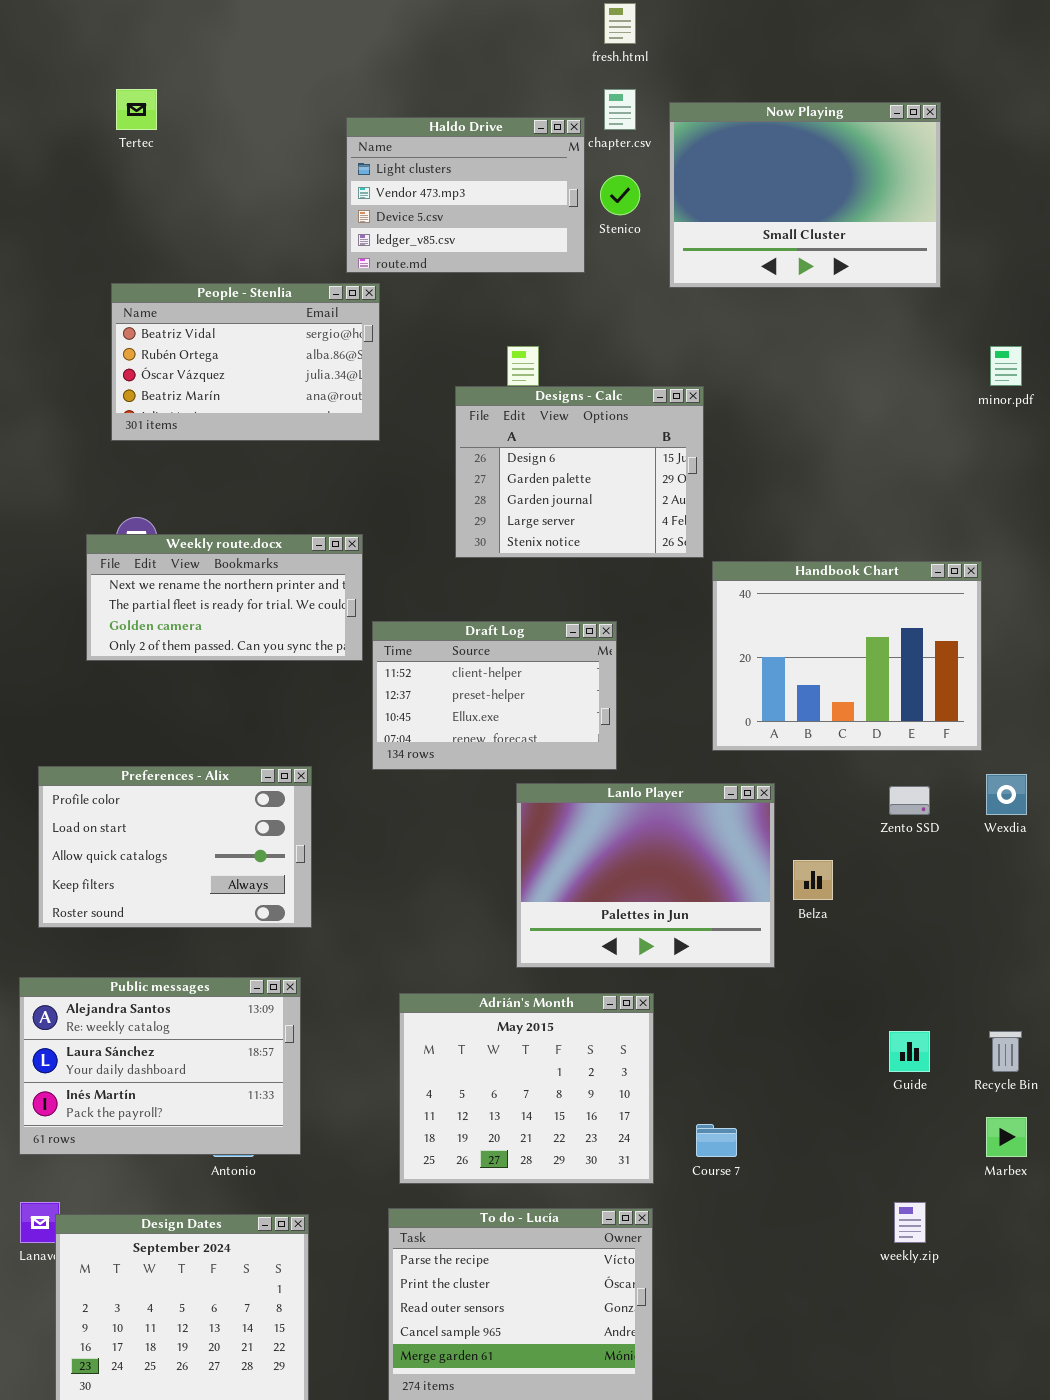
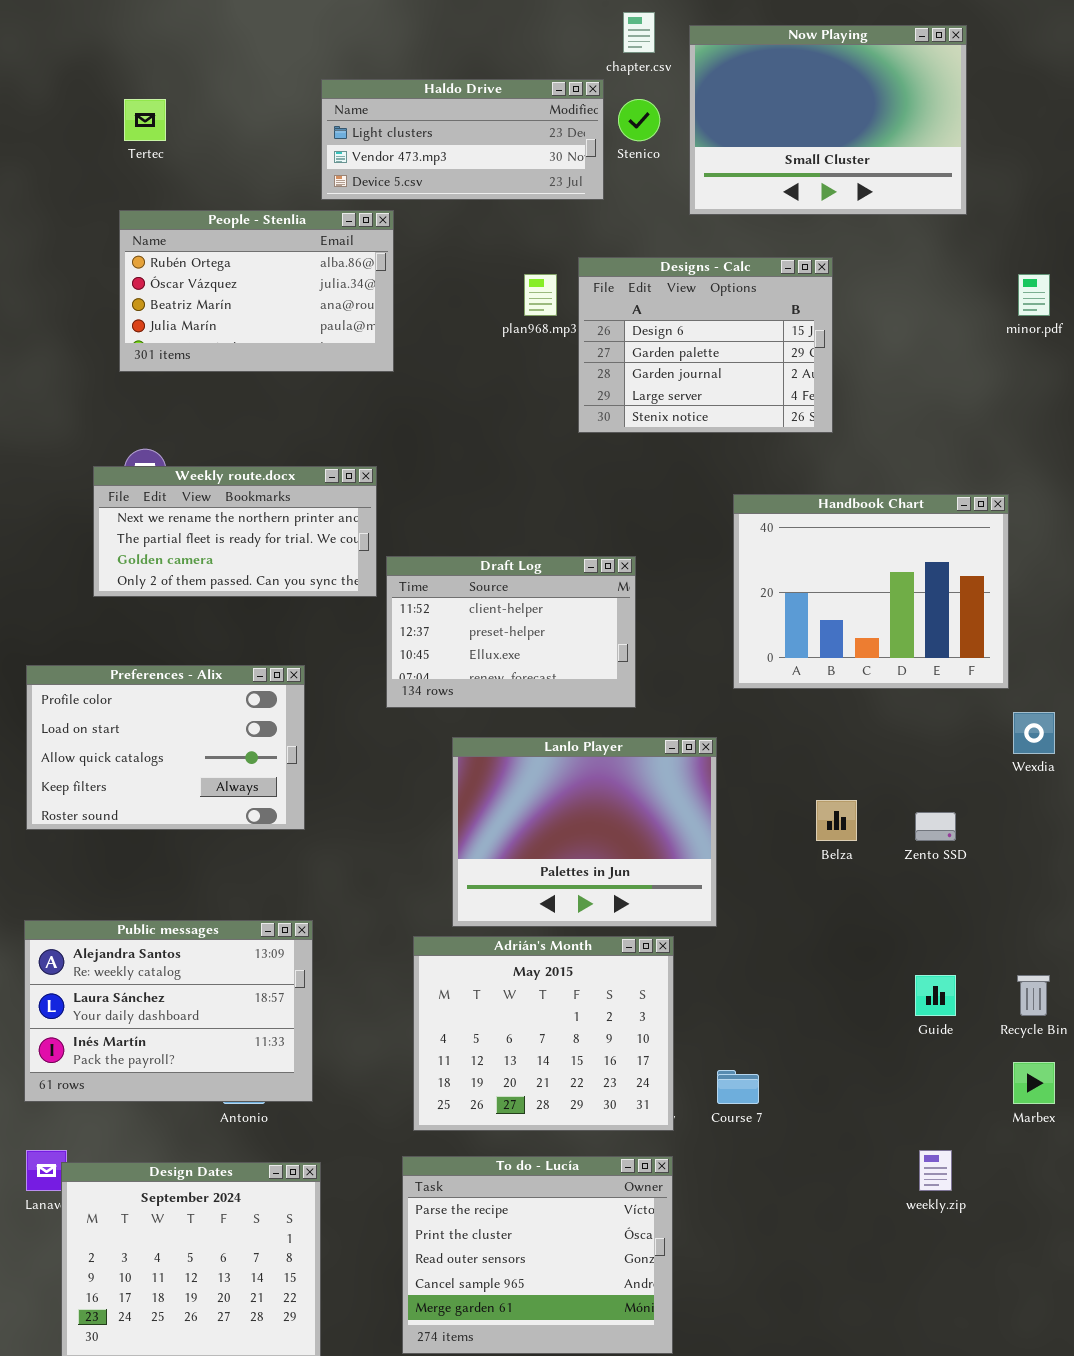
Tertec: [116,89,157,130] -> [124,99,166,141], moved
Haldo Drive: [346,117,585,273] -> [321,79,604,200], resized
People - Stenlia: [111,283,380,441] -> [119,210,394,372], scrolled down 1 row
Designs - Calc: [455,386,704,558] -> [578,257,833,433], moved
Preferences - Alix: [38,766,312,928] -> [26,665,305,830], moved
Lanlo Player: [516,783,775,968] -> [452,737,717,927], moved
Zento SSD: [889,786,930,815] -> [915,812,956,841], moved

